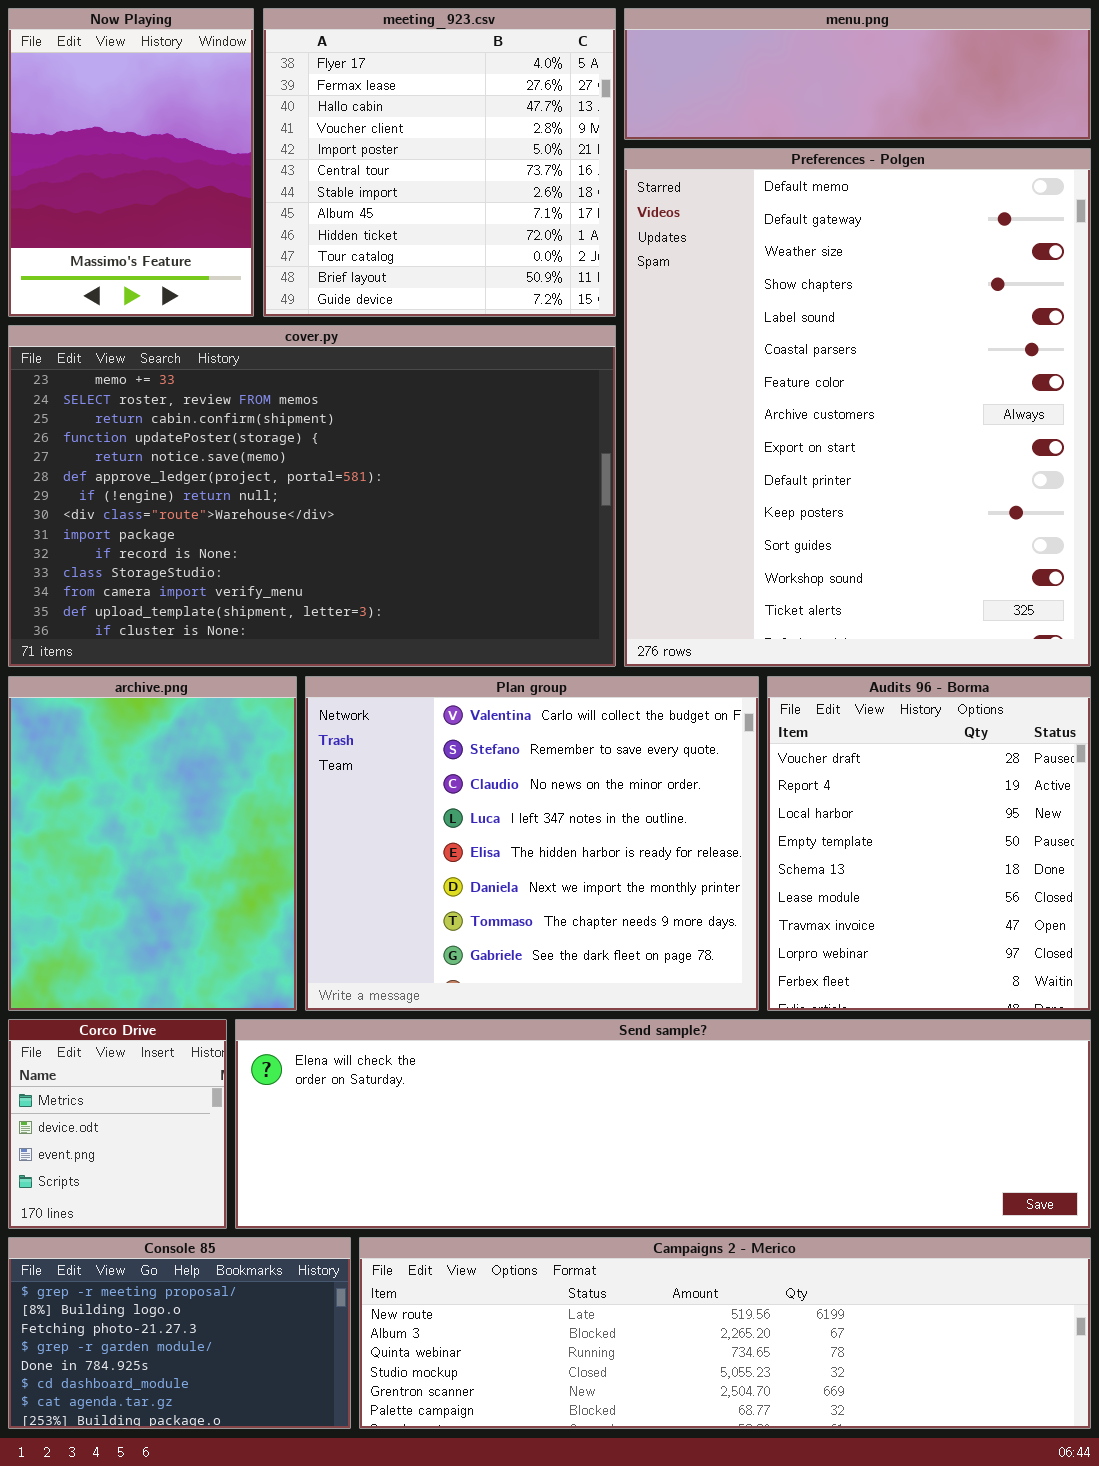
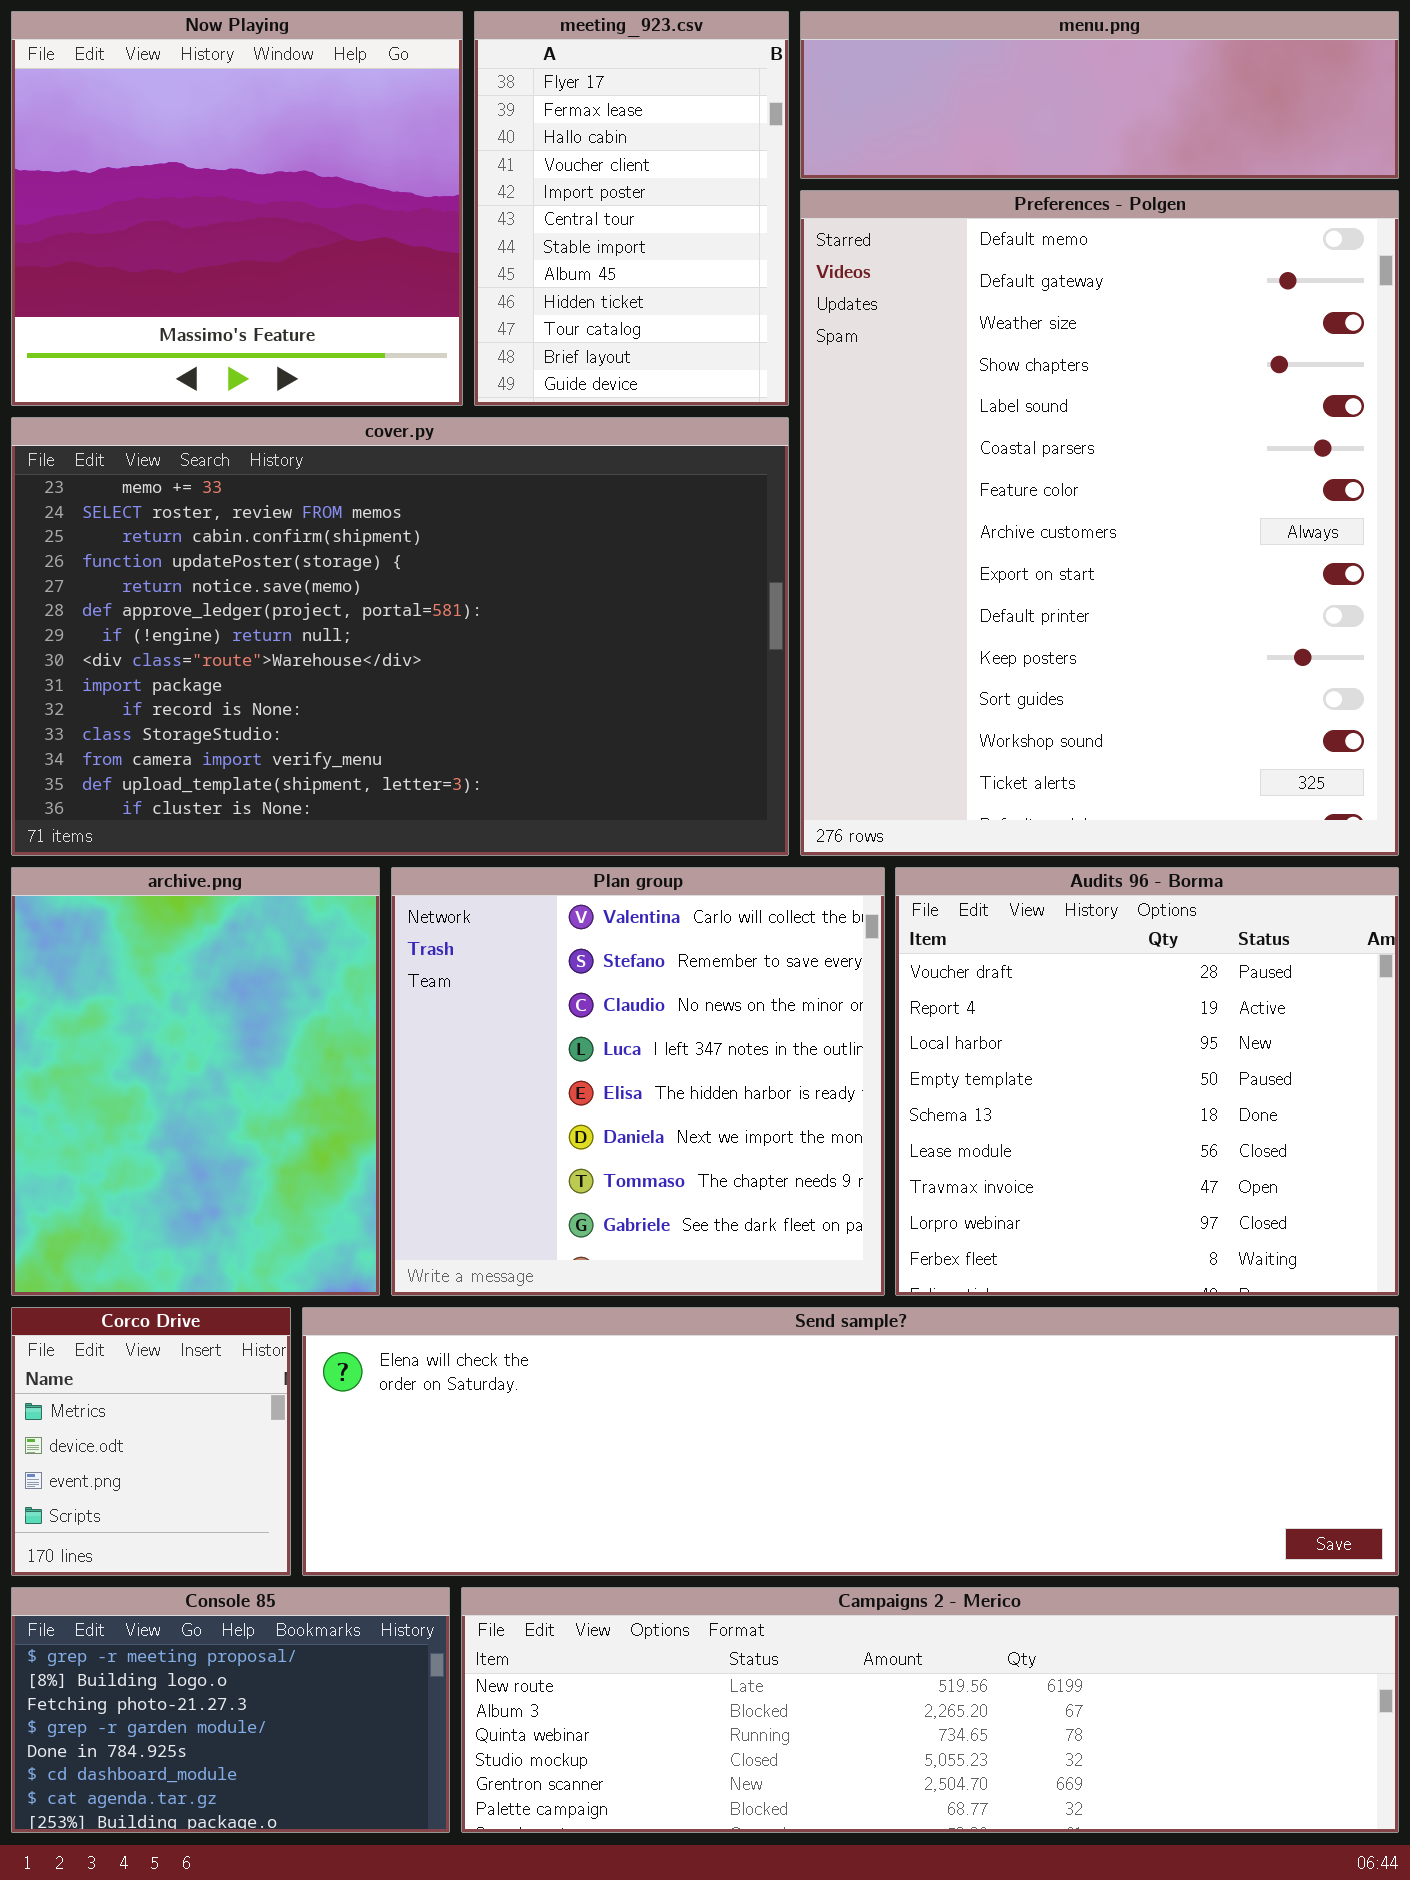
Now Playing: [8,8,254,317] -> [11,11,463,406], resized
meeting_923.csv: [263,8,616,317] -> [474,11,789,406], resized
Plan group: [305,676,759,1011] -> [391,867,885,1296], resized
Audits 96 - Borma: [767,676,1091,1011] -> [895,867,1399,1296], resized

